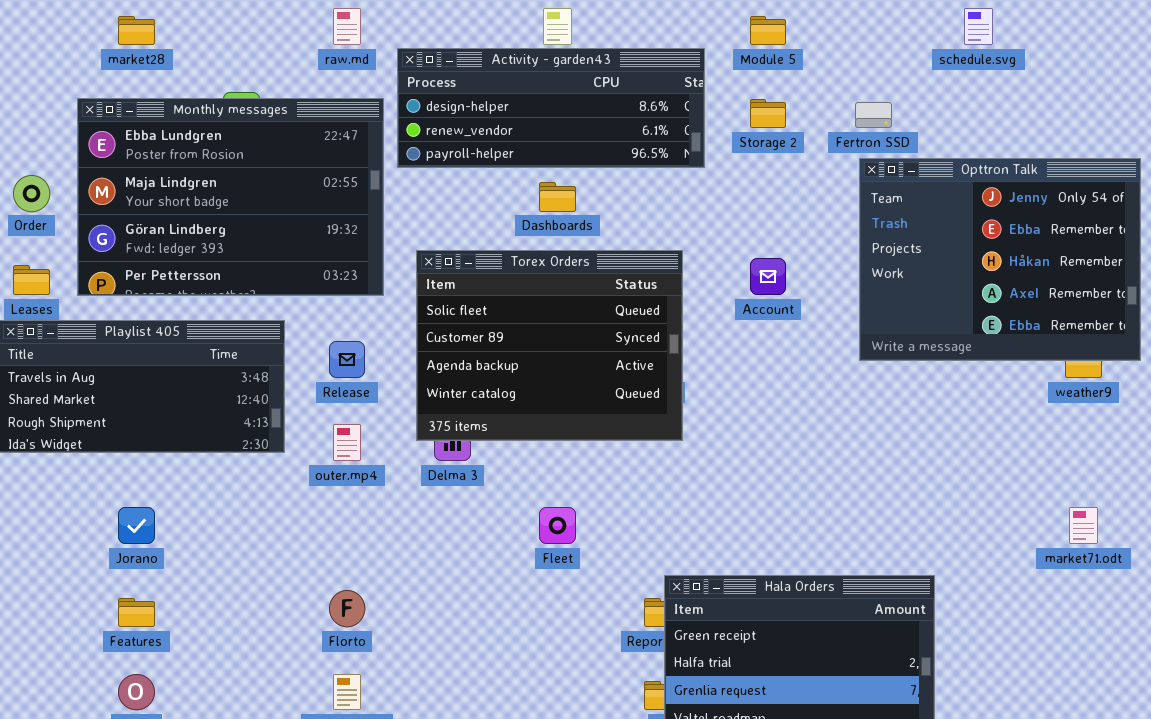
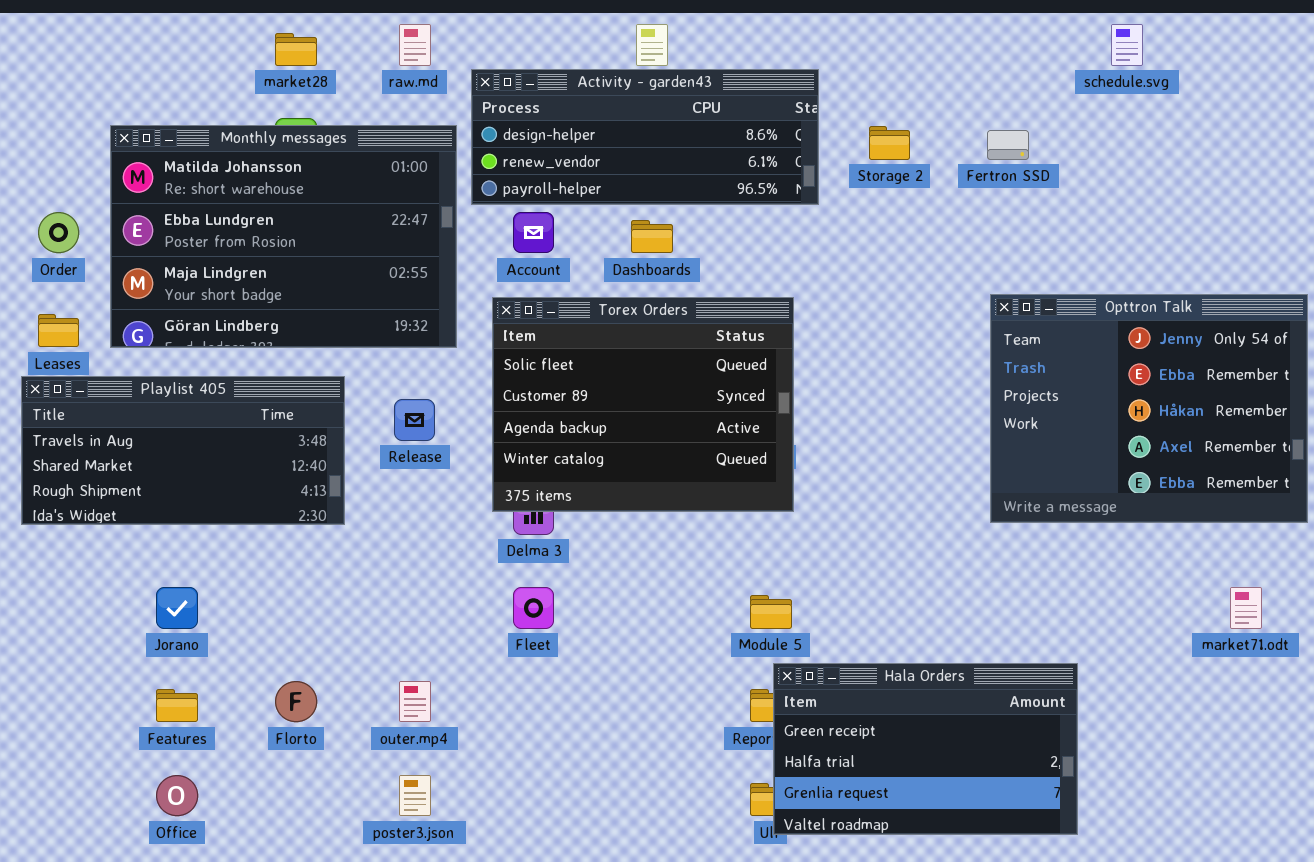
market28: [118,16,155,45] -> [275,33,317,66], moved
Module 5: [750,16,786,45] -> [750,595,792,629], moved
Monthly messages: [77,98,384,296] -> [110,125,457,348], scrolled up 1 row
Opttron Talk: [859,158,1141,361] -> [990,294,1308,523], moved
Account: [750,258,786,295] -> [513,212,554,253], moved
outer.mp4: [333,424,361,461] -> [399,681,431,722], moved
Fleet: [539,507,576,544] -> [513,587,554,629], moved
Florto: [329,590,365,627] -> [275,681,317,722], moved

